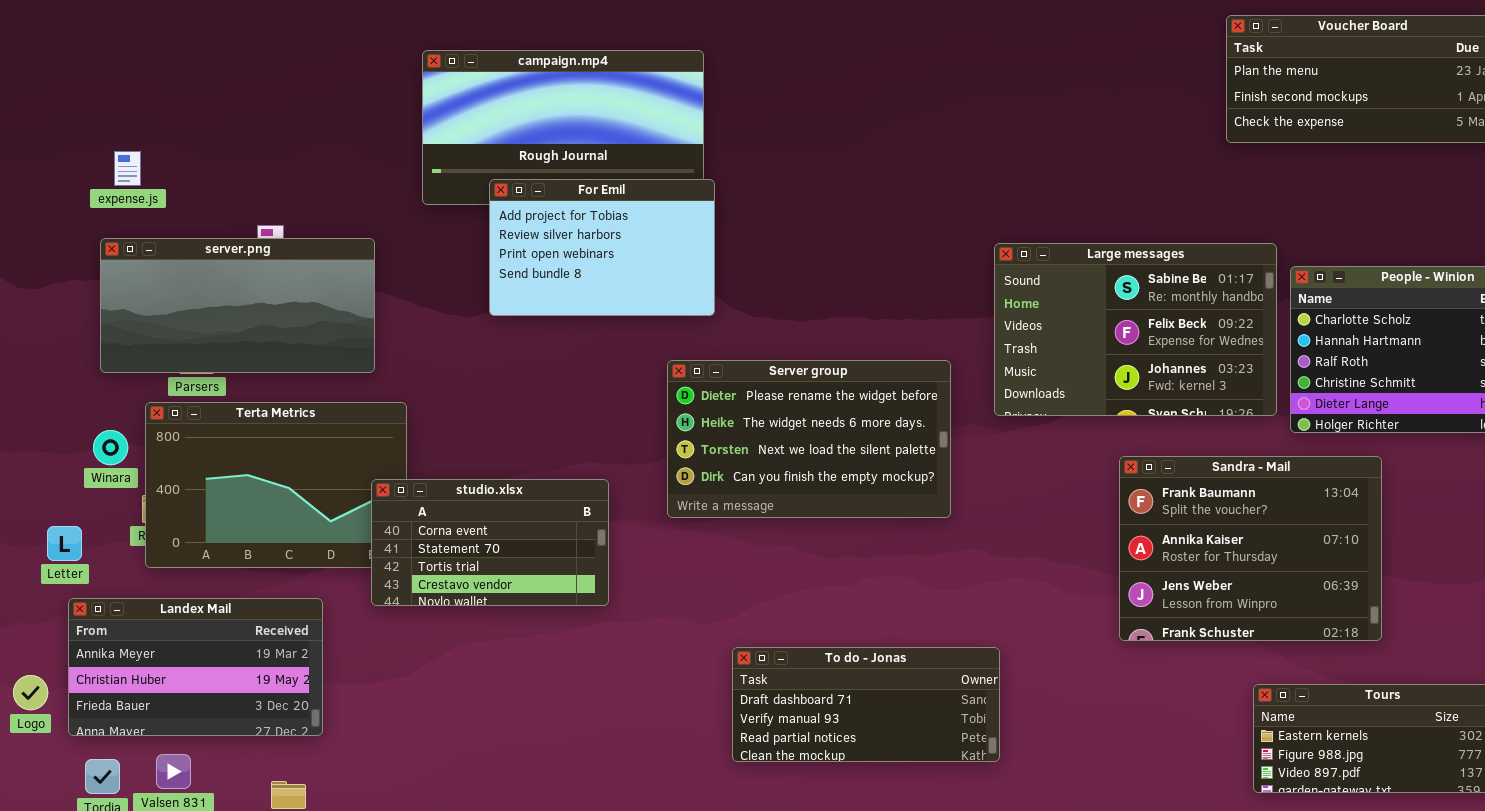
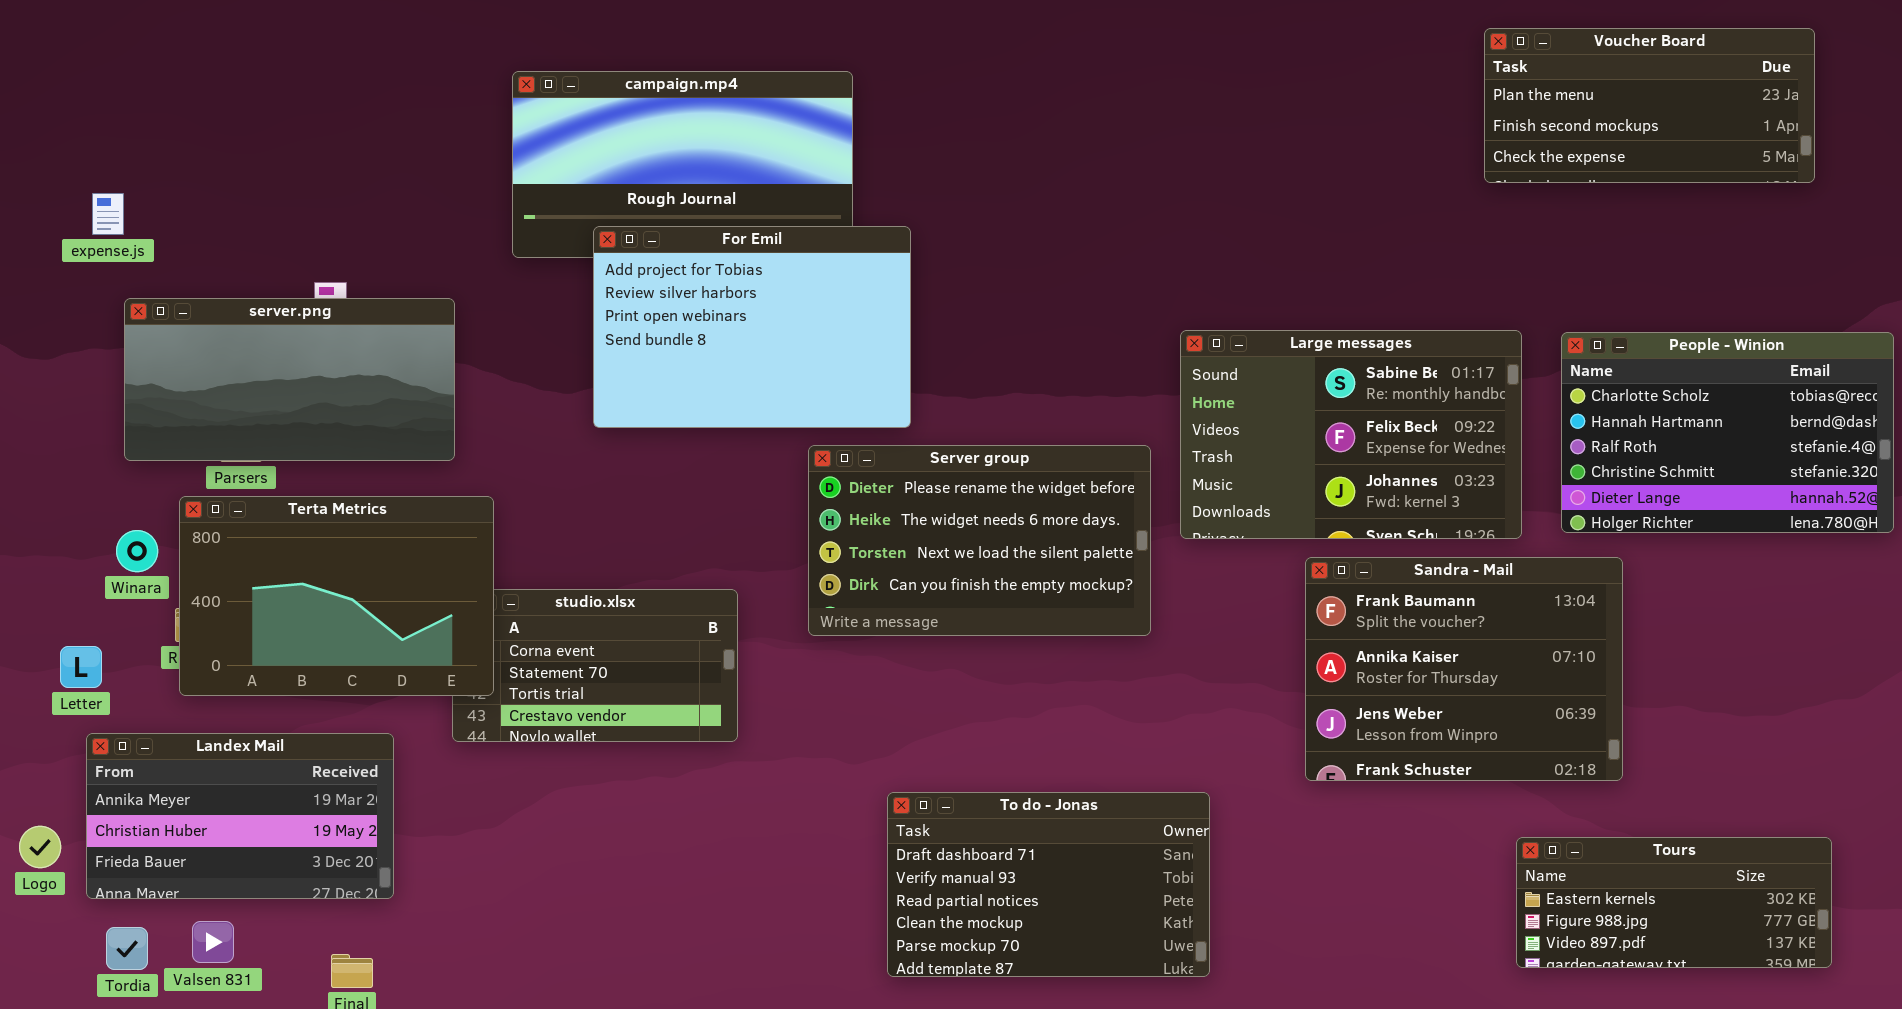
expense.js: [114,151,141,186] -> [92,193,124,235], moved
For Emil: [489,179,715,316] -> [593,226,911,428], resized
Large messages: [994,243,1277,416] -> [1180,330,1522,539], moved
Terta Metrics: [145,402,407,568] -> [179,496,494,696], raised
Sandra - Mail: [1119,456,1382,641] -> [1305,557,1623,781], moved
To do - Jonas: [732,647,1000,762] -> [887,792,1210,977], resized

